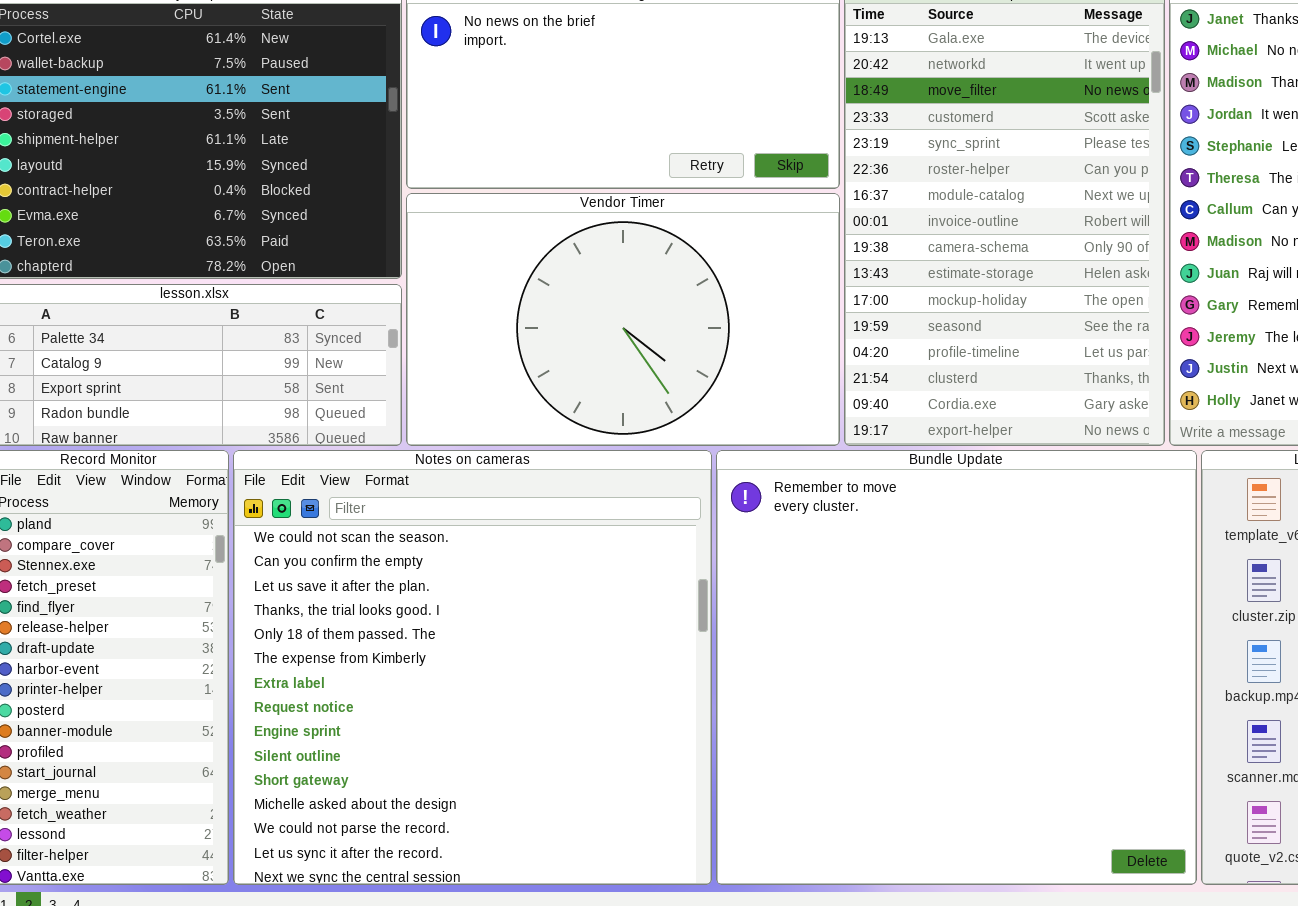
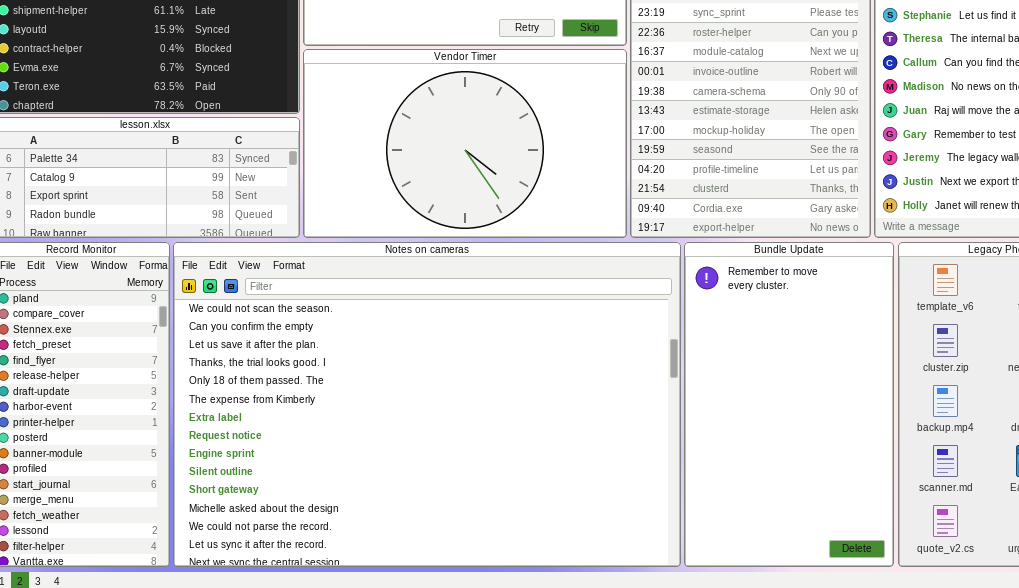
Notes on cameras: [233,450,712,885] -> [173,242,681,567], resized
Bundle Update: [716,450,1197,885] -> [684,242,894,567], resized

